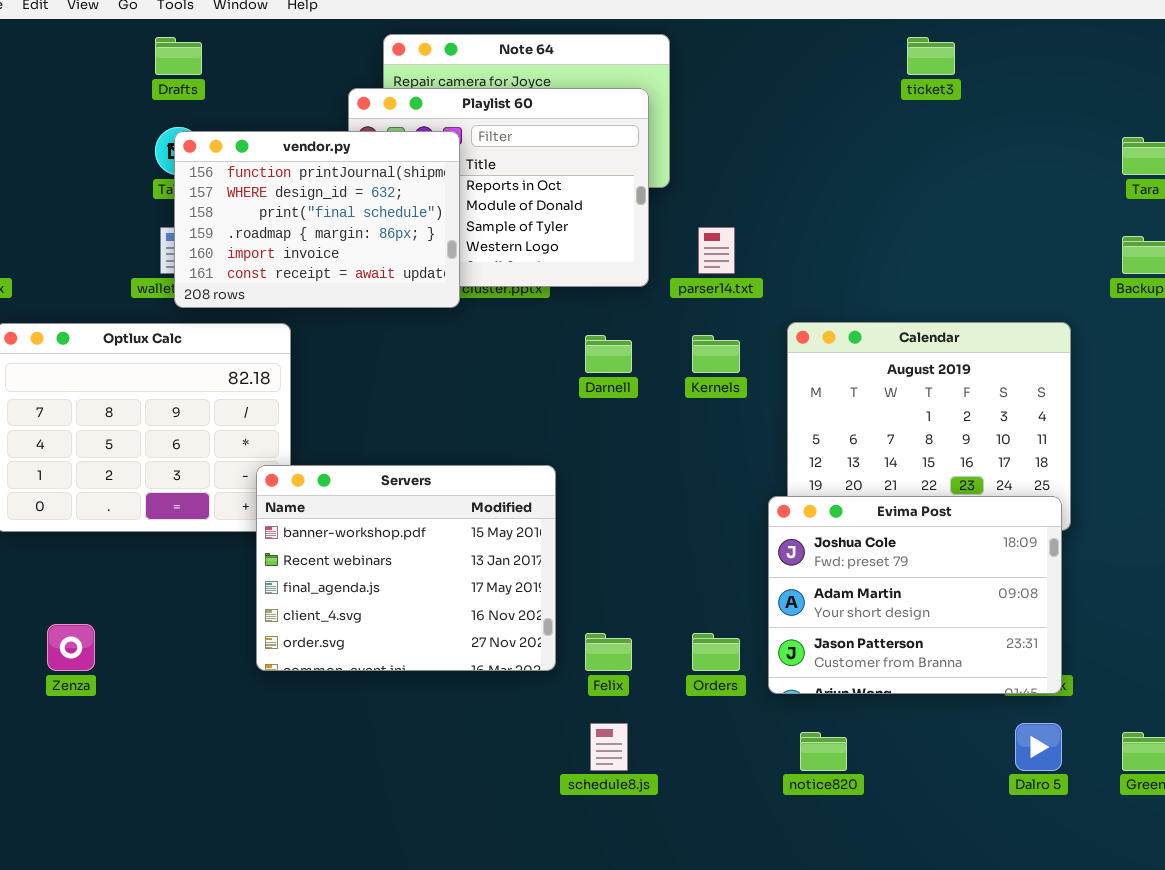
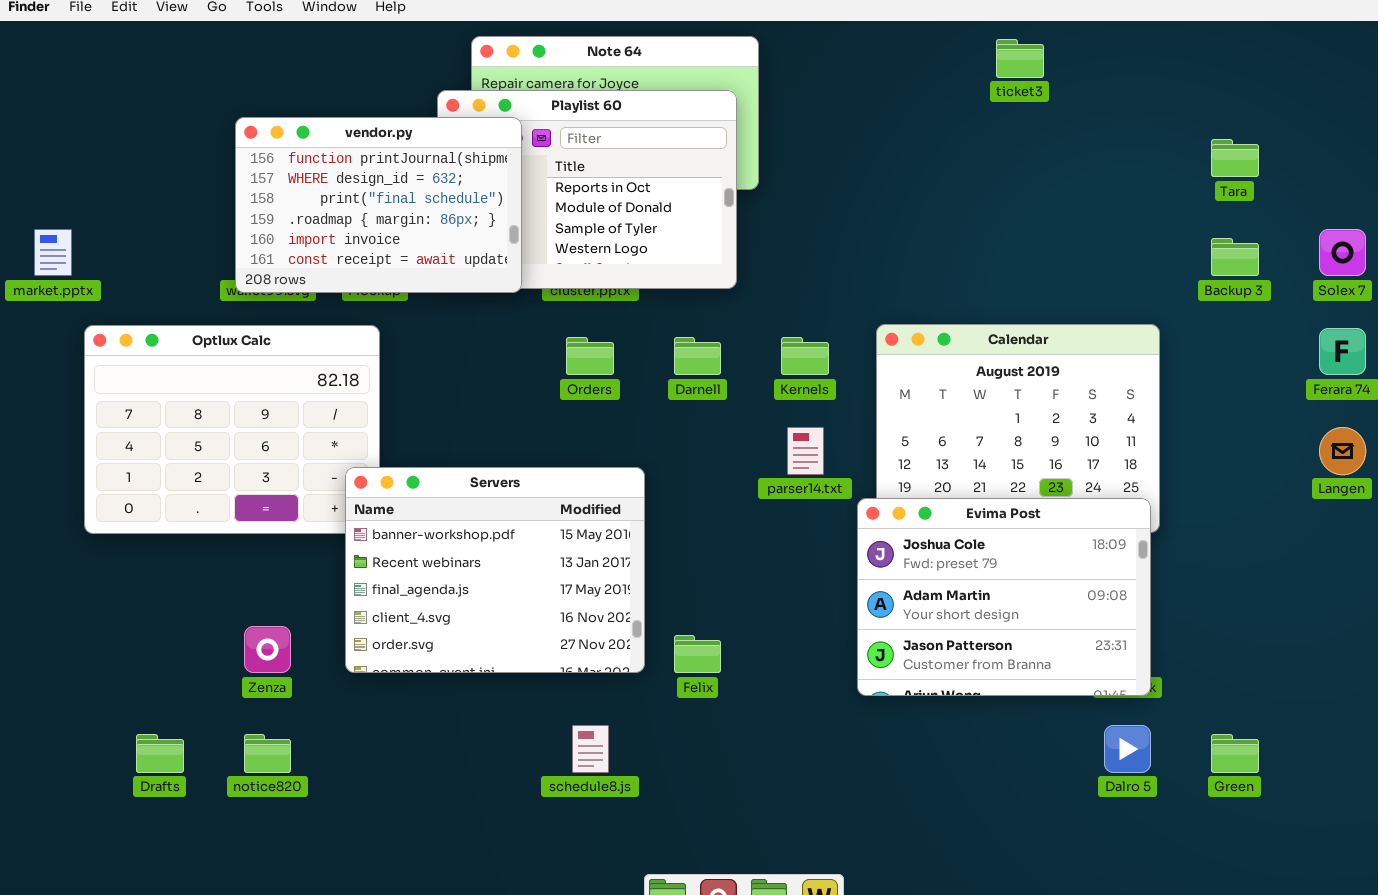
Drafts: [155,37,202,75] -> [136,734,184,773], moved
vendor.py: [174,131,460,308] -> [235,117,522,293], moved
parser14.txt: [698,227,735,274] -> [787,427,824,475], moved
Zenza: [47,624,95,671] -> [244,626,291,673], moved
Orders: [692,633,740,671] -> [566,337,614,375], moved
schedule8.js: [590,723,628,771] -> [572,725,609,773], moved
notice820: [800,732,847,771] -> [244,734,291,773], moved

